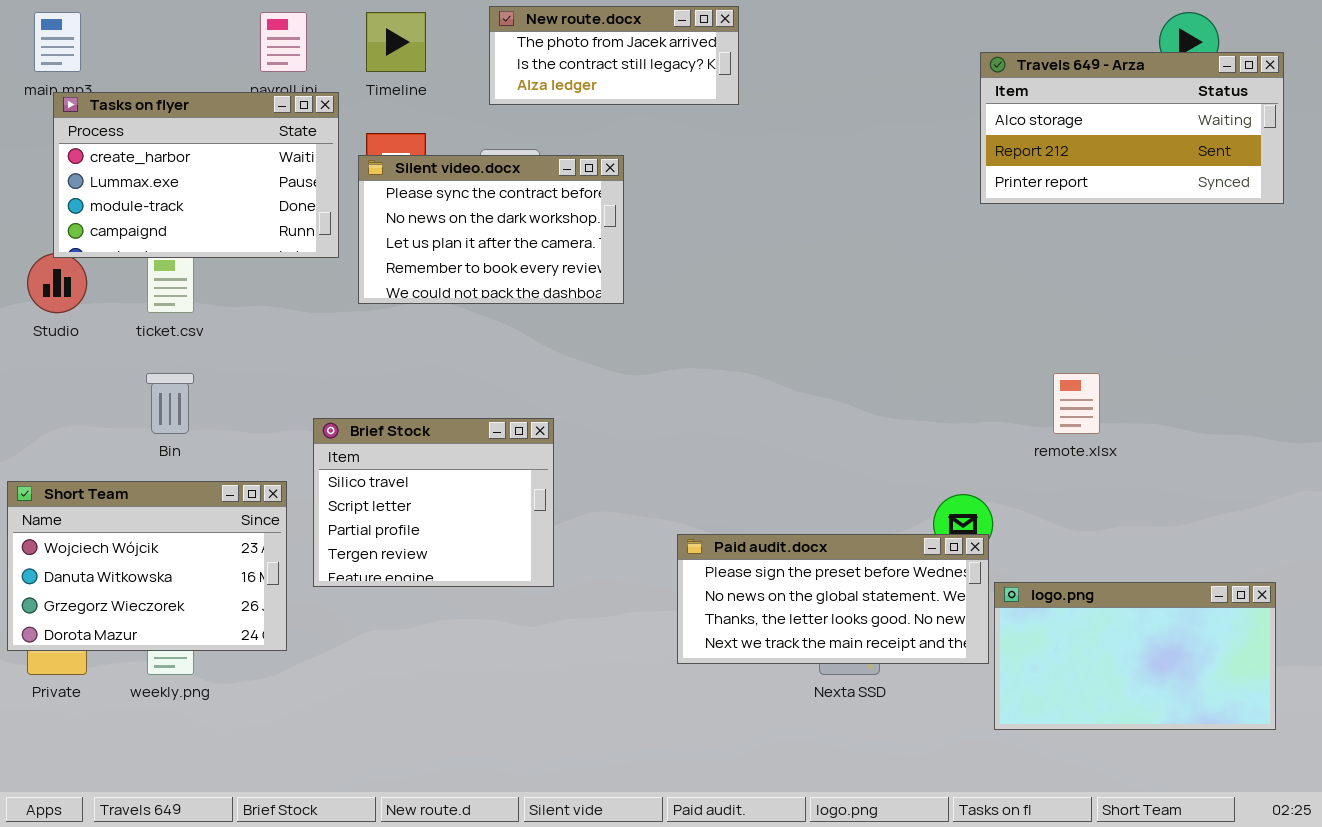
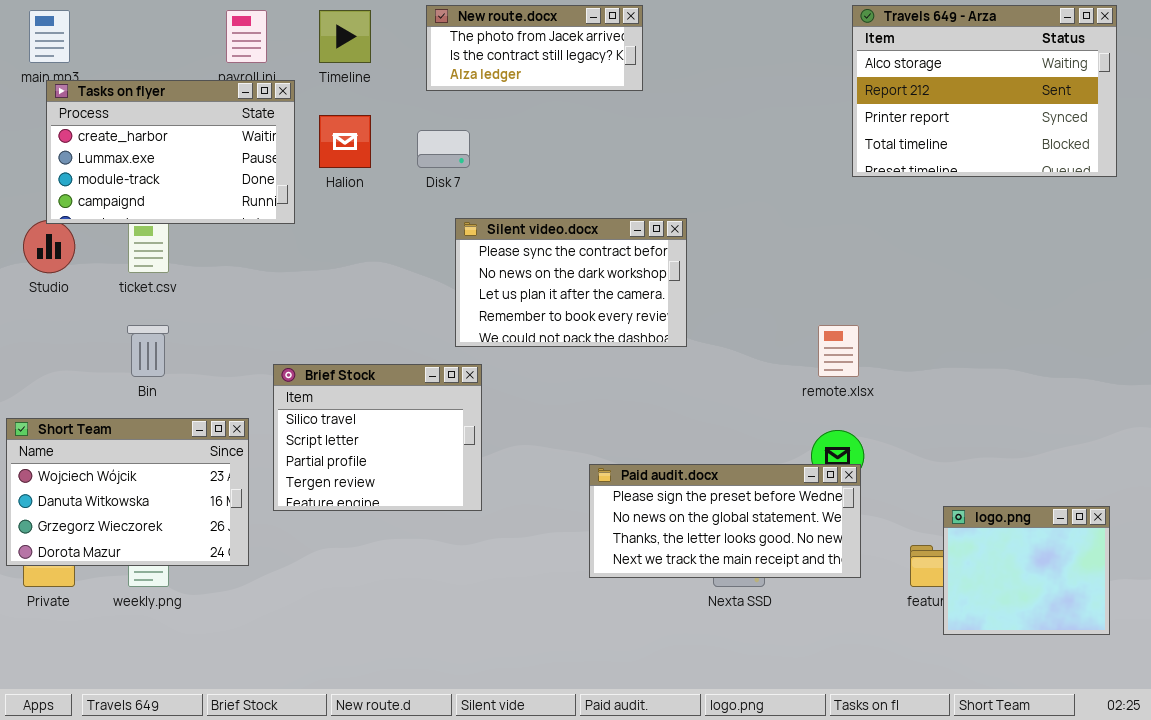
Travels 649 - Arza: [980,52,1284,204] -> [852,5,1117,177], resized
Silent video.docx: [358,155,624,304] -> [455,218,687,347], moved
remote.xlsx: [1053,373,1100,434] -> [818,325,859,377], moved
logo.png: [994,582,1276,730] -> [943,506,1110,635], resized

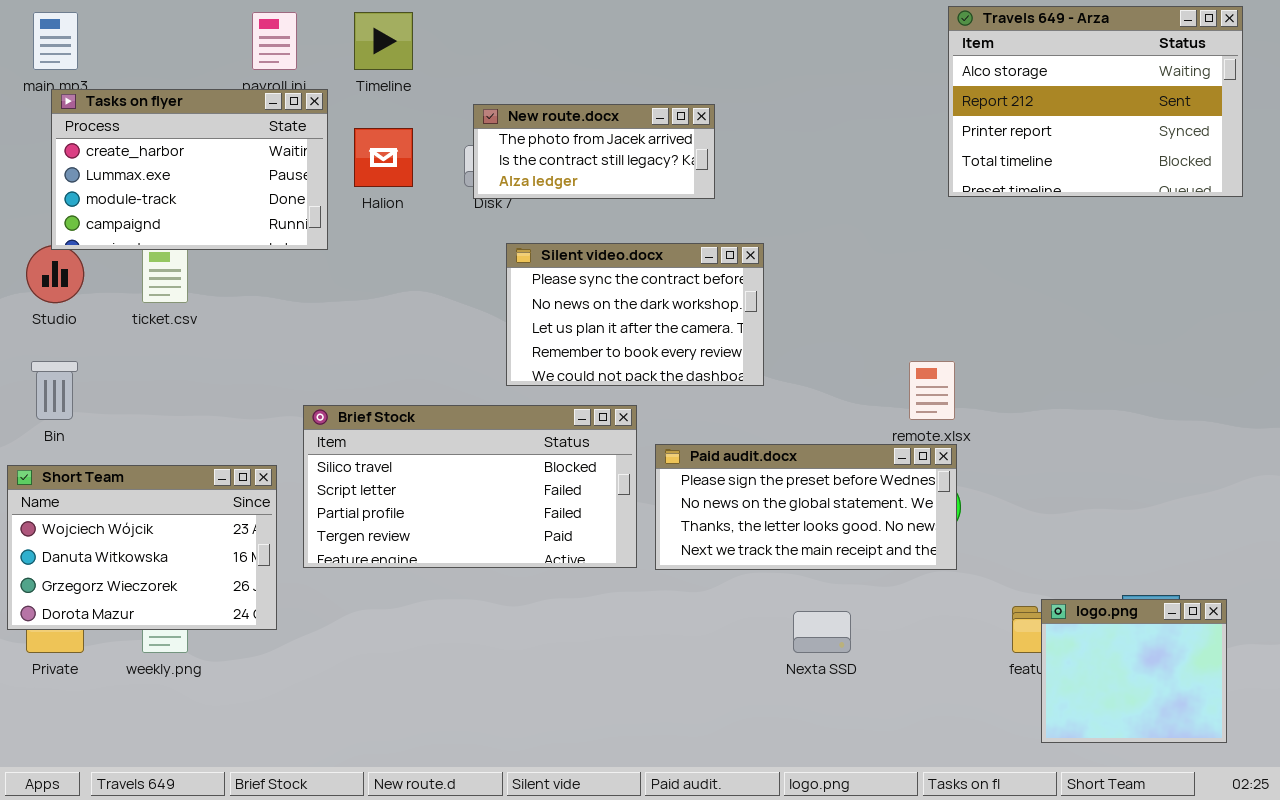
New route.docx: [426,5,643,91] -> [473,104,715,199], moved
Bin: [127,325,169,377] -> [31,361,78,420], moved
Brief Stock: [273,364,482,511] -> [303,405,637,568], resized
Paid audit.docx: [589,464,861,578] -> [655,444,957,570], moved
logo.png: [943,506,1110,635] -> [1041,599,1227,743], moved

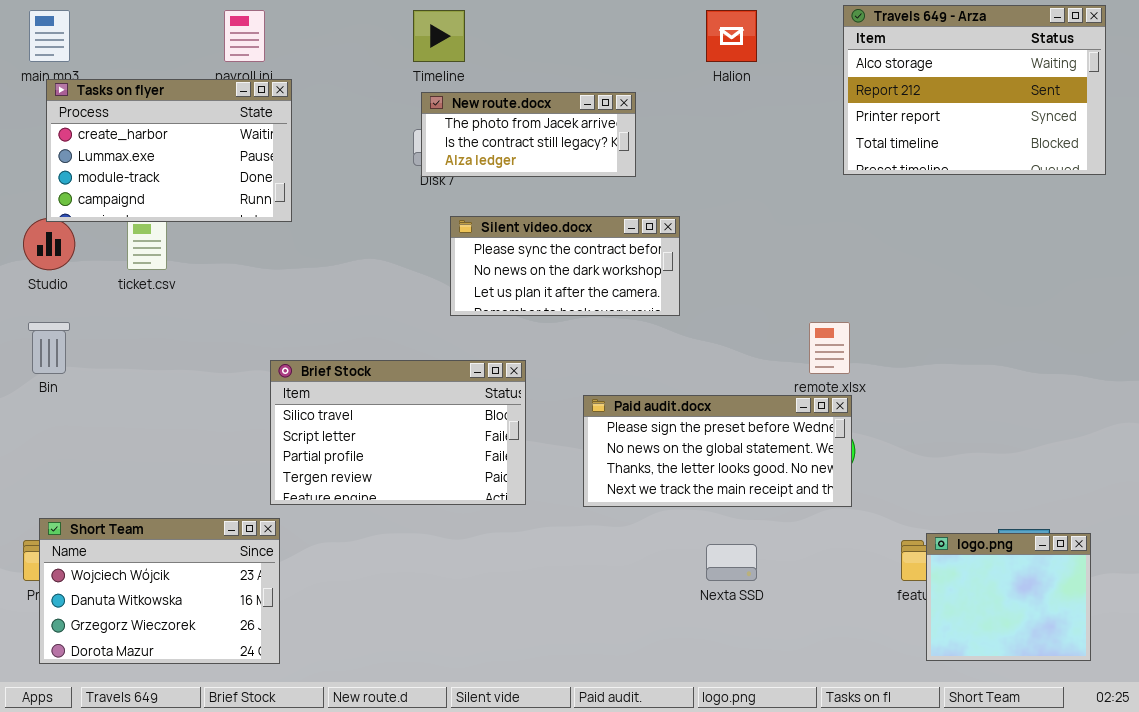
Timeline: [354,12,413,70] -> [413,10,465,62], moved
Halion: [354,128,413,187] -> [706,10,757,62], moved
Silent video.docx: [506,243,764,386] -> [450,216,680,316], resized
Brief Stock: [303,405,637,568] -> [270,360,526,505], resized
Short Team: [7,465,277,630] -> [39,518,280,664], moved

